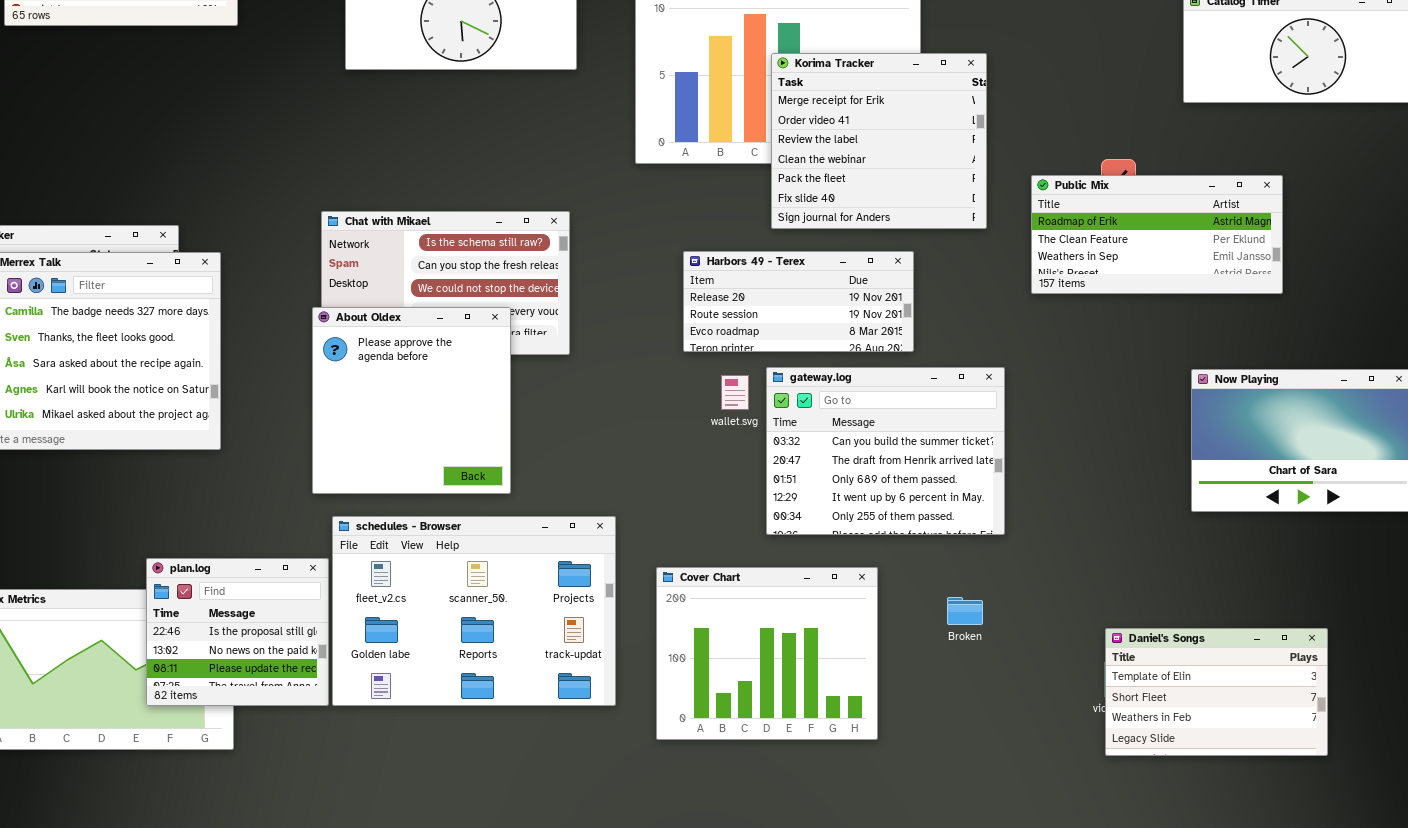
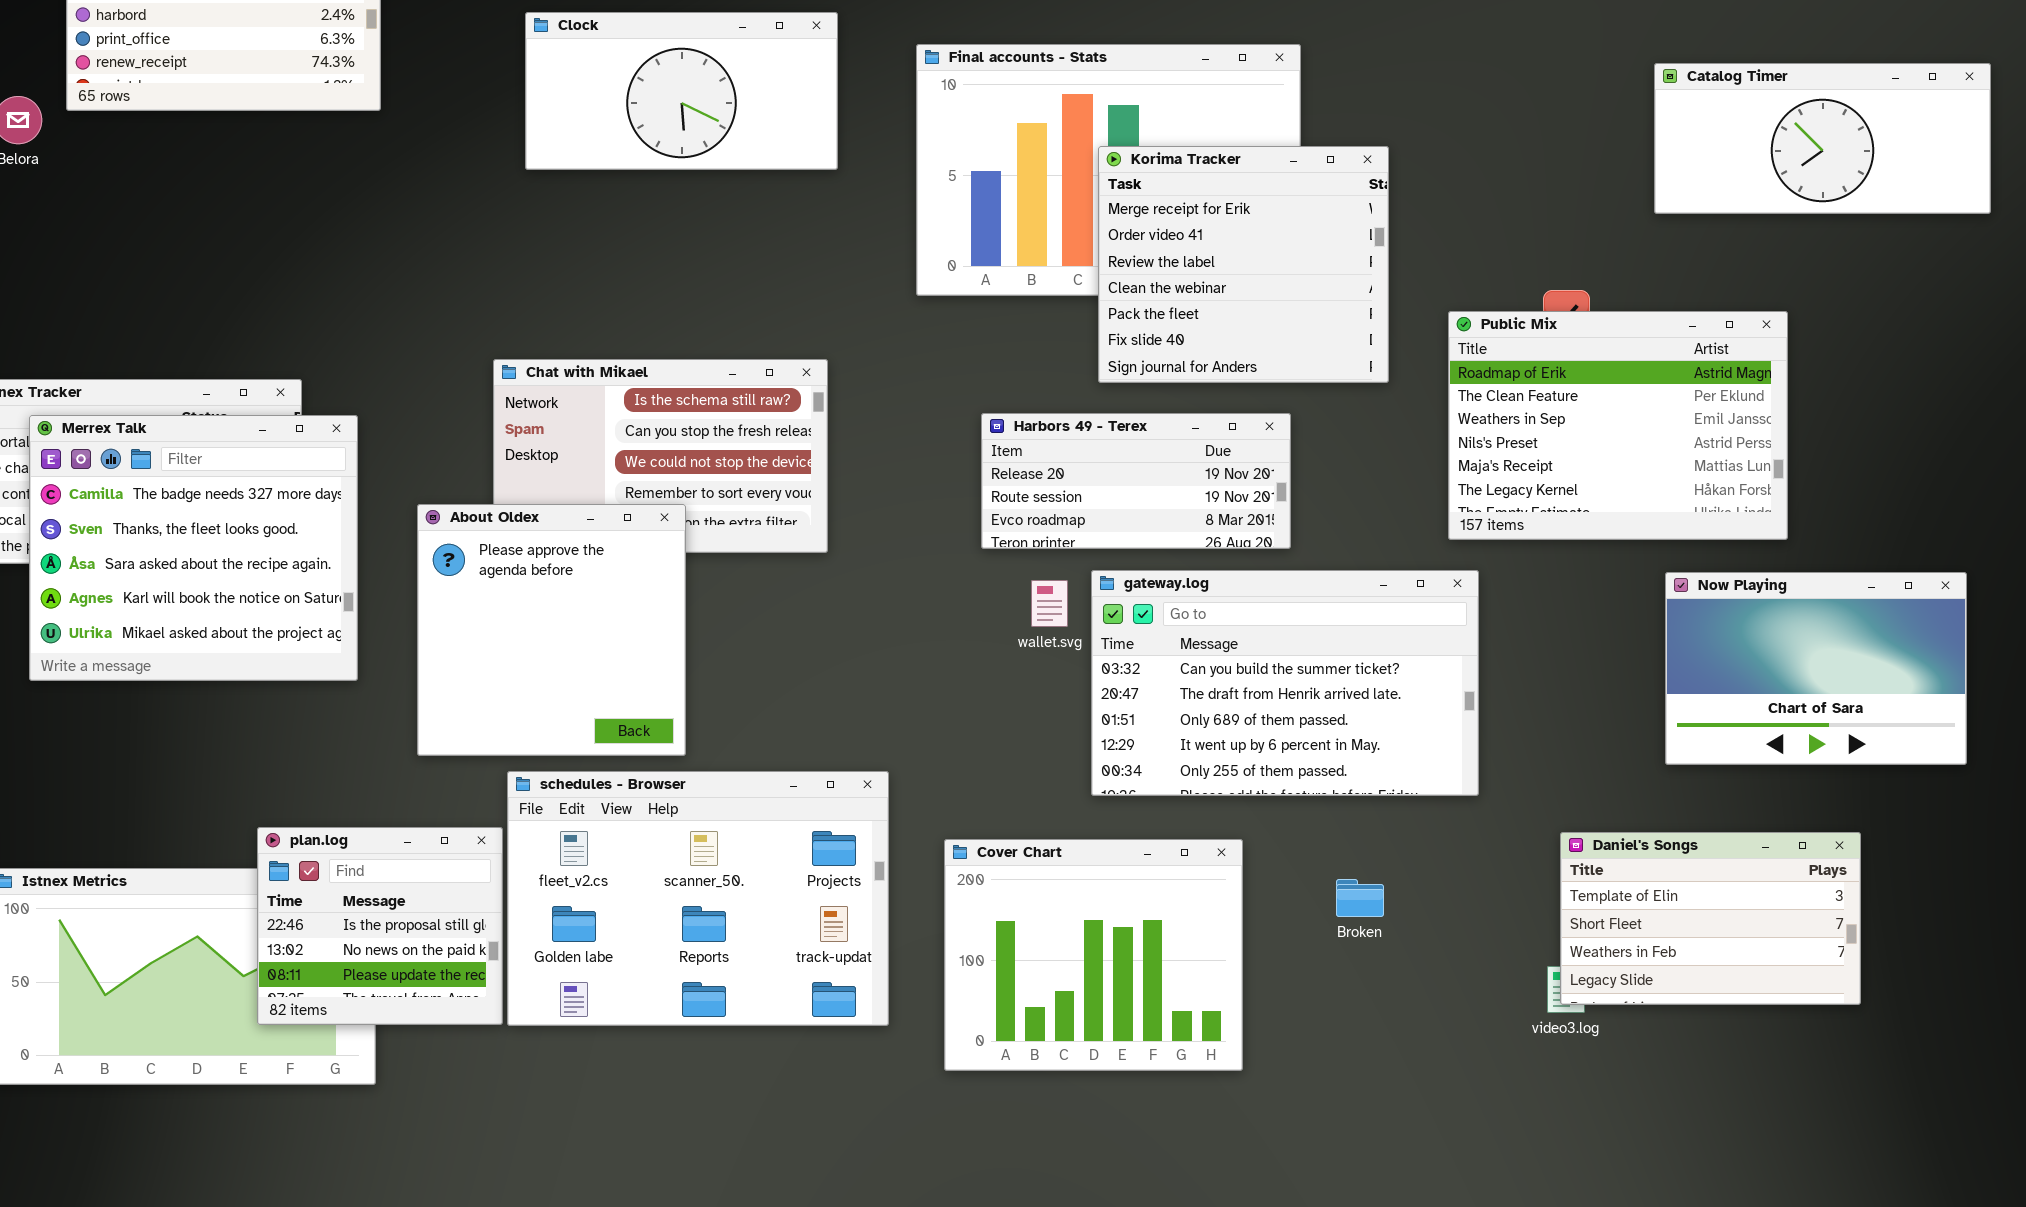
Public Mix: [1031,175,1283,294] -> [1448,311,1788,540], resized
About Oldex: [312,307,511,494] -> [417,504,686,756], moved
gateway.log: [766,367,1005,535] -> [1091,570,1479,796], resized
Daniel's Songs: [1105,628,1328,756] -> [1560,832,1861,1005], moved

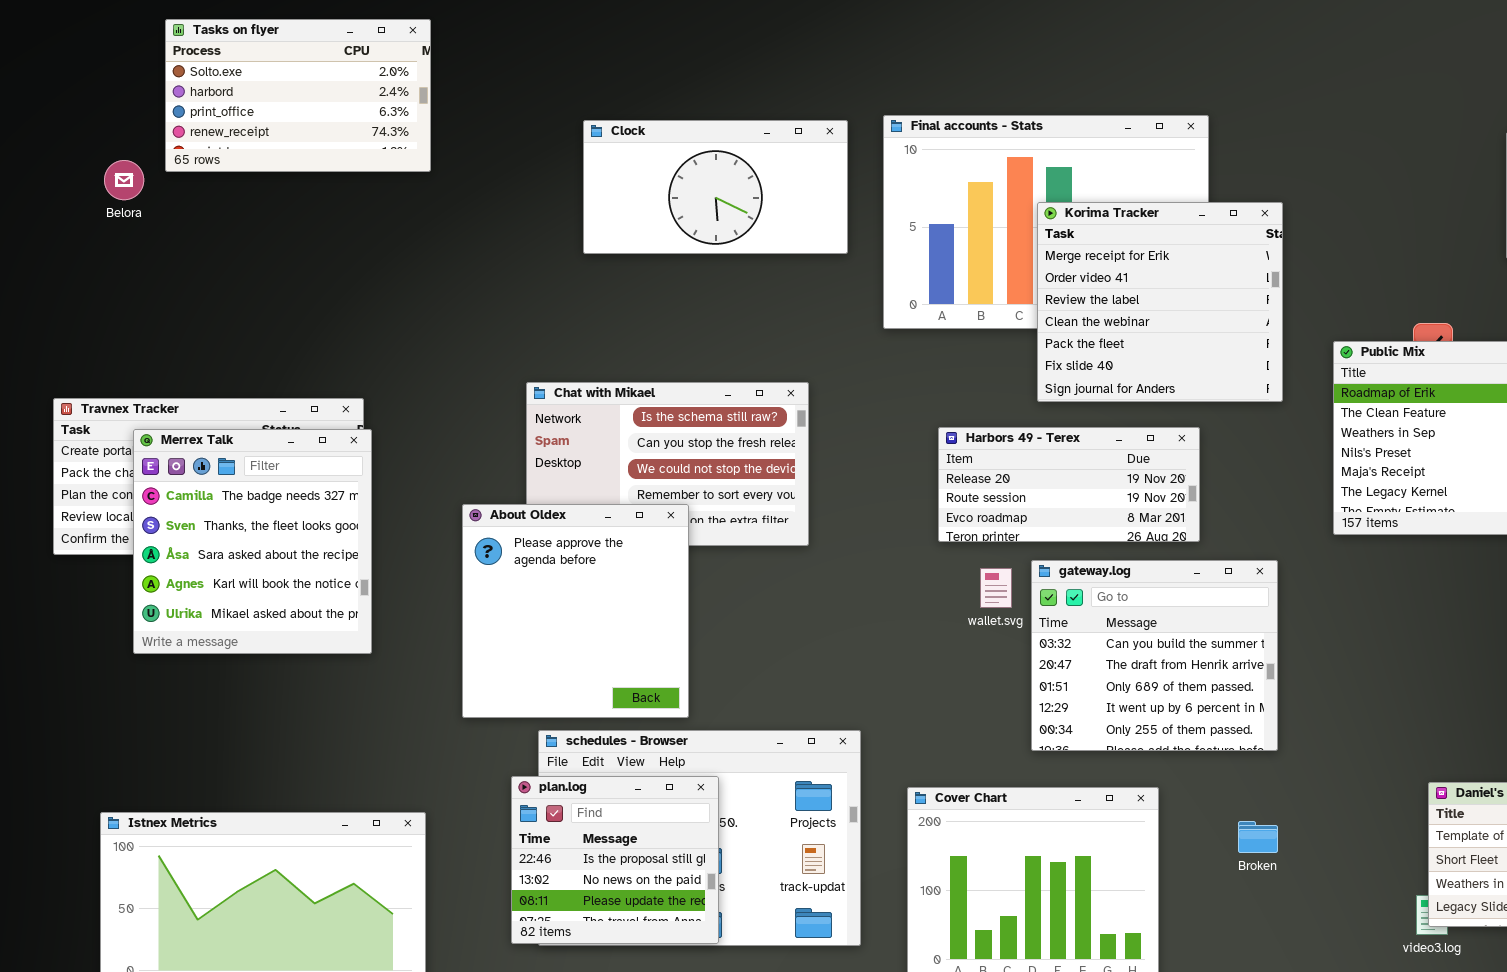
Clock: [525,12,838,170] -> [583,120,848,254], moved
Merrex Talk: [29,415,358,681] -> [133,429,372,654], resized
gateway.log: [1091,570,1479,796] -> [1031,560,1278,751], resized
plan.log: [257,827,503,1025] -> [511,776,719,944], moved

